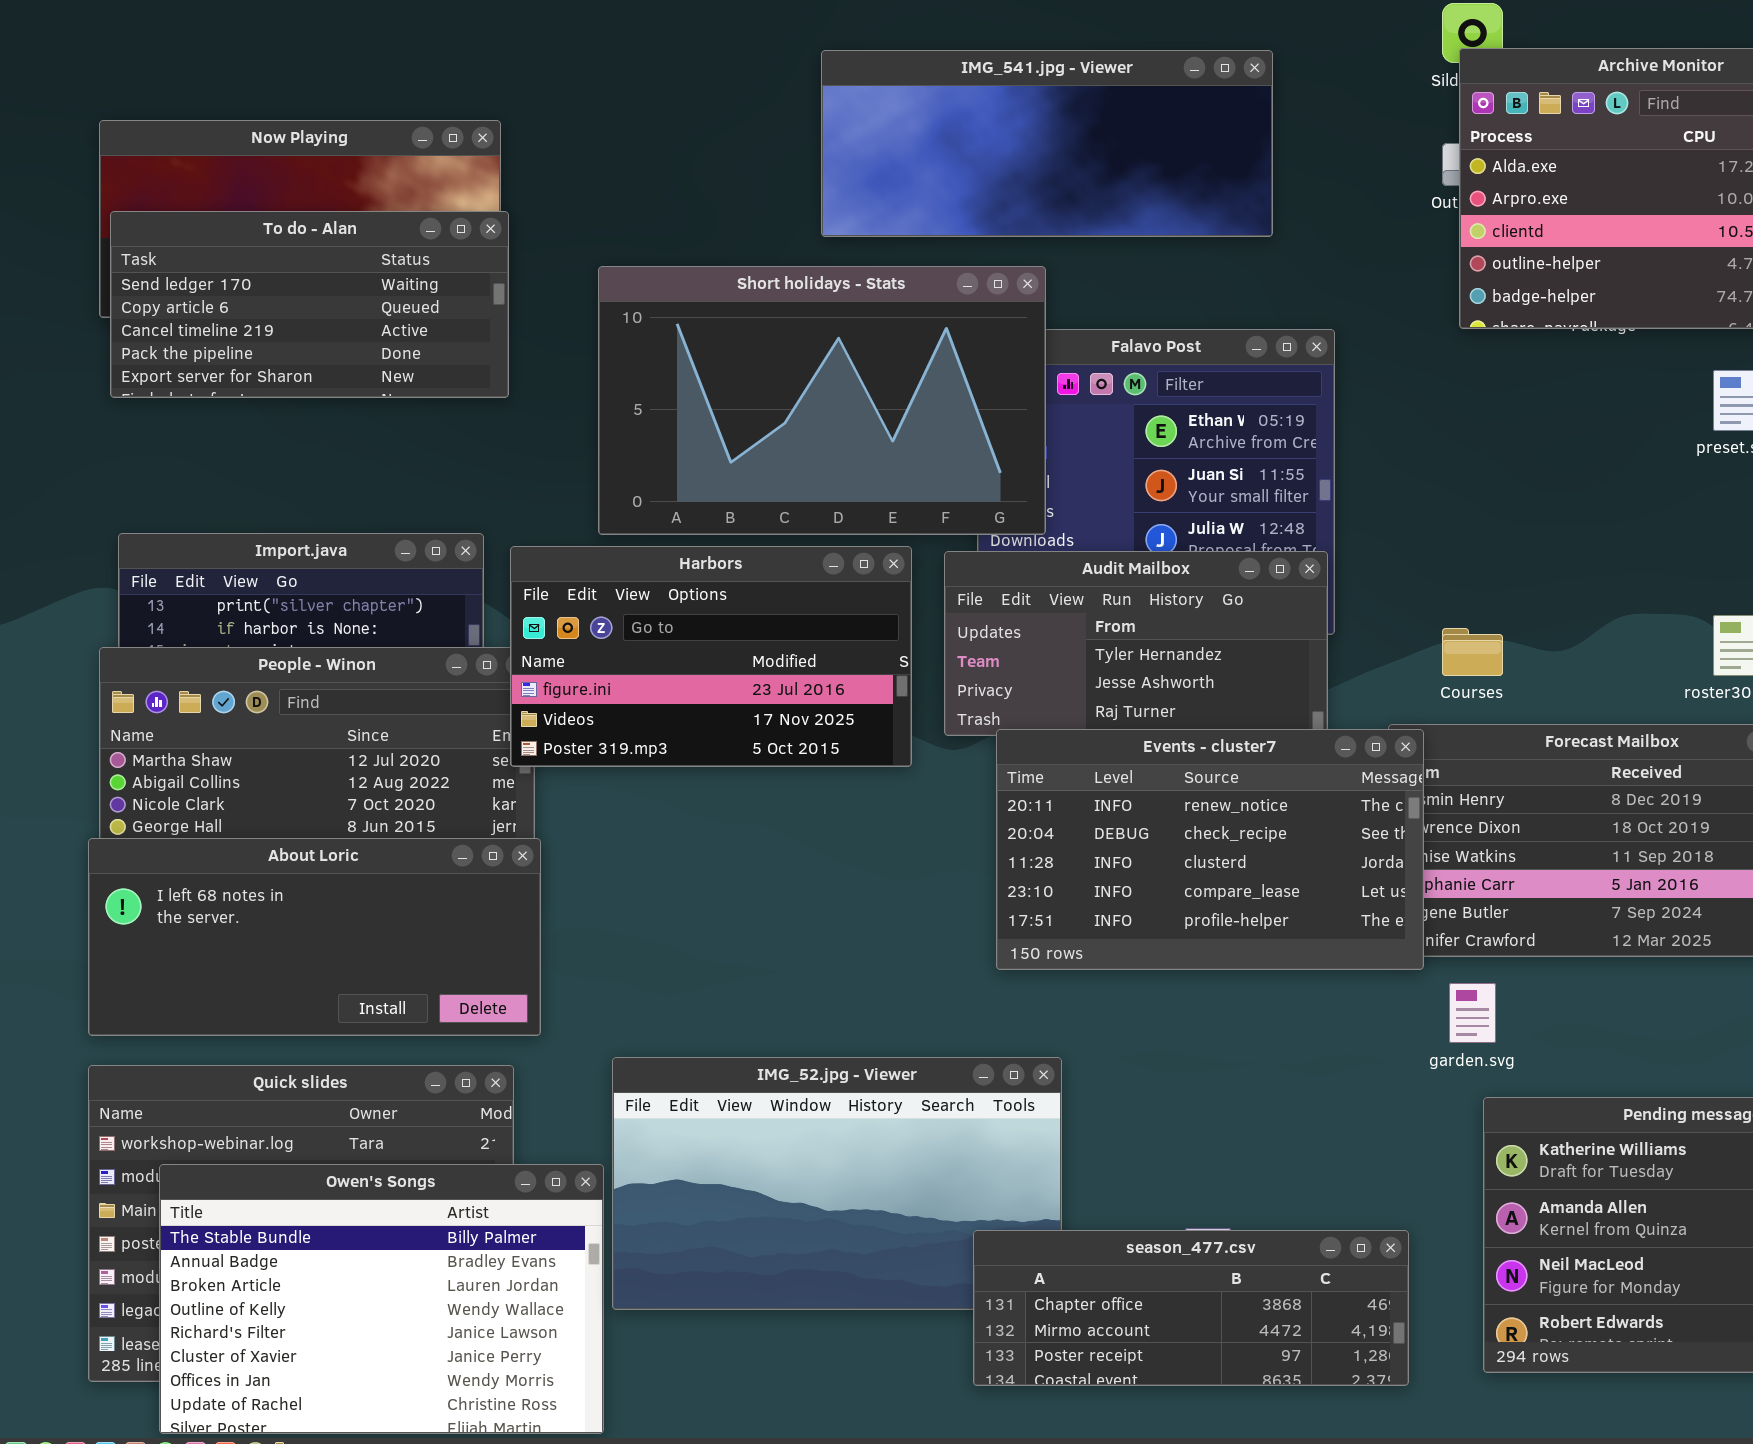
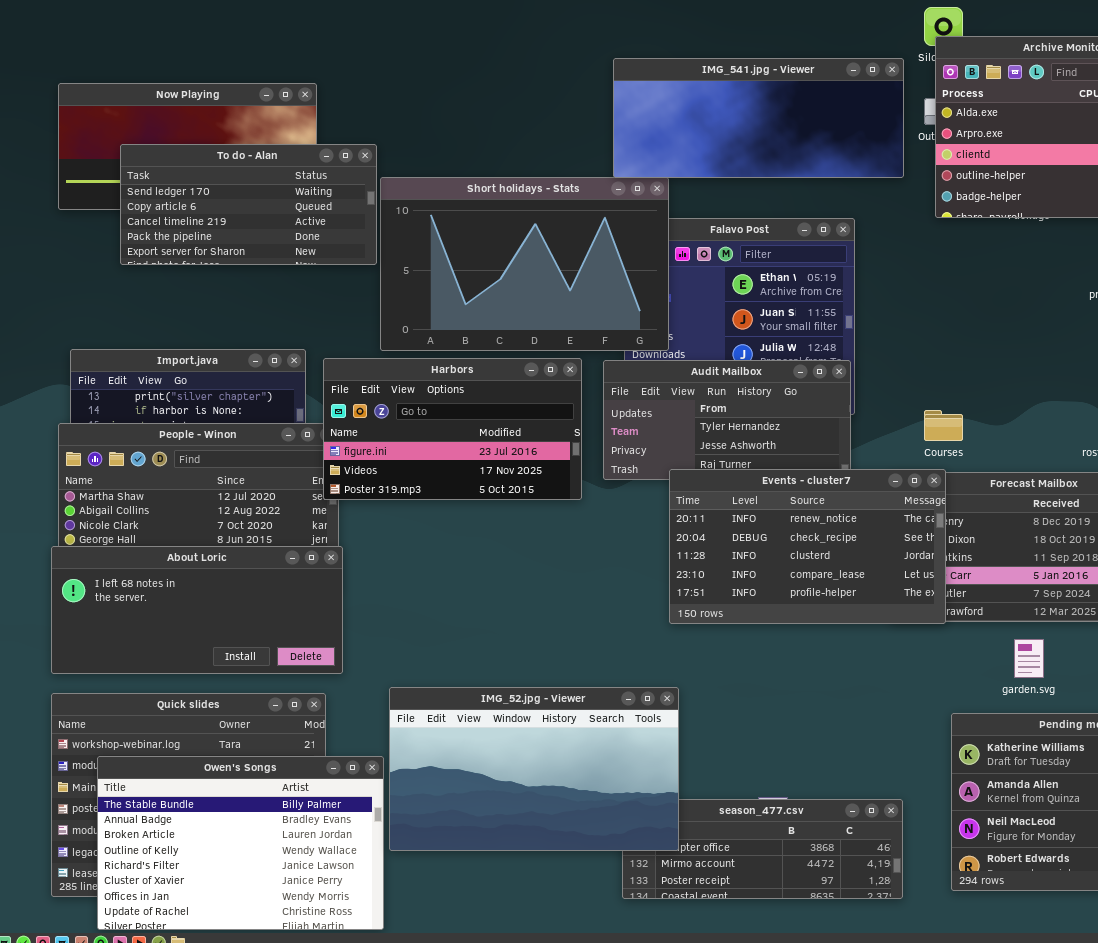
IMG_541.jpg - Viewer: [821,50,1273,237] -> [613,58,904,178], moved
To do - Alan: [110,211,509,398] -> [120,144,377,265], moved
Events - cluster7: [996,729,1424,970] -> [669,469,946,624], moved
garden.svg: [1449,983,1496,1043] -> [1014,639,1044,678], moved
IMG_52.jpg - Viewer: [612,1057,1062,1310] -> [389,687,679,851], raised

